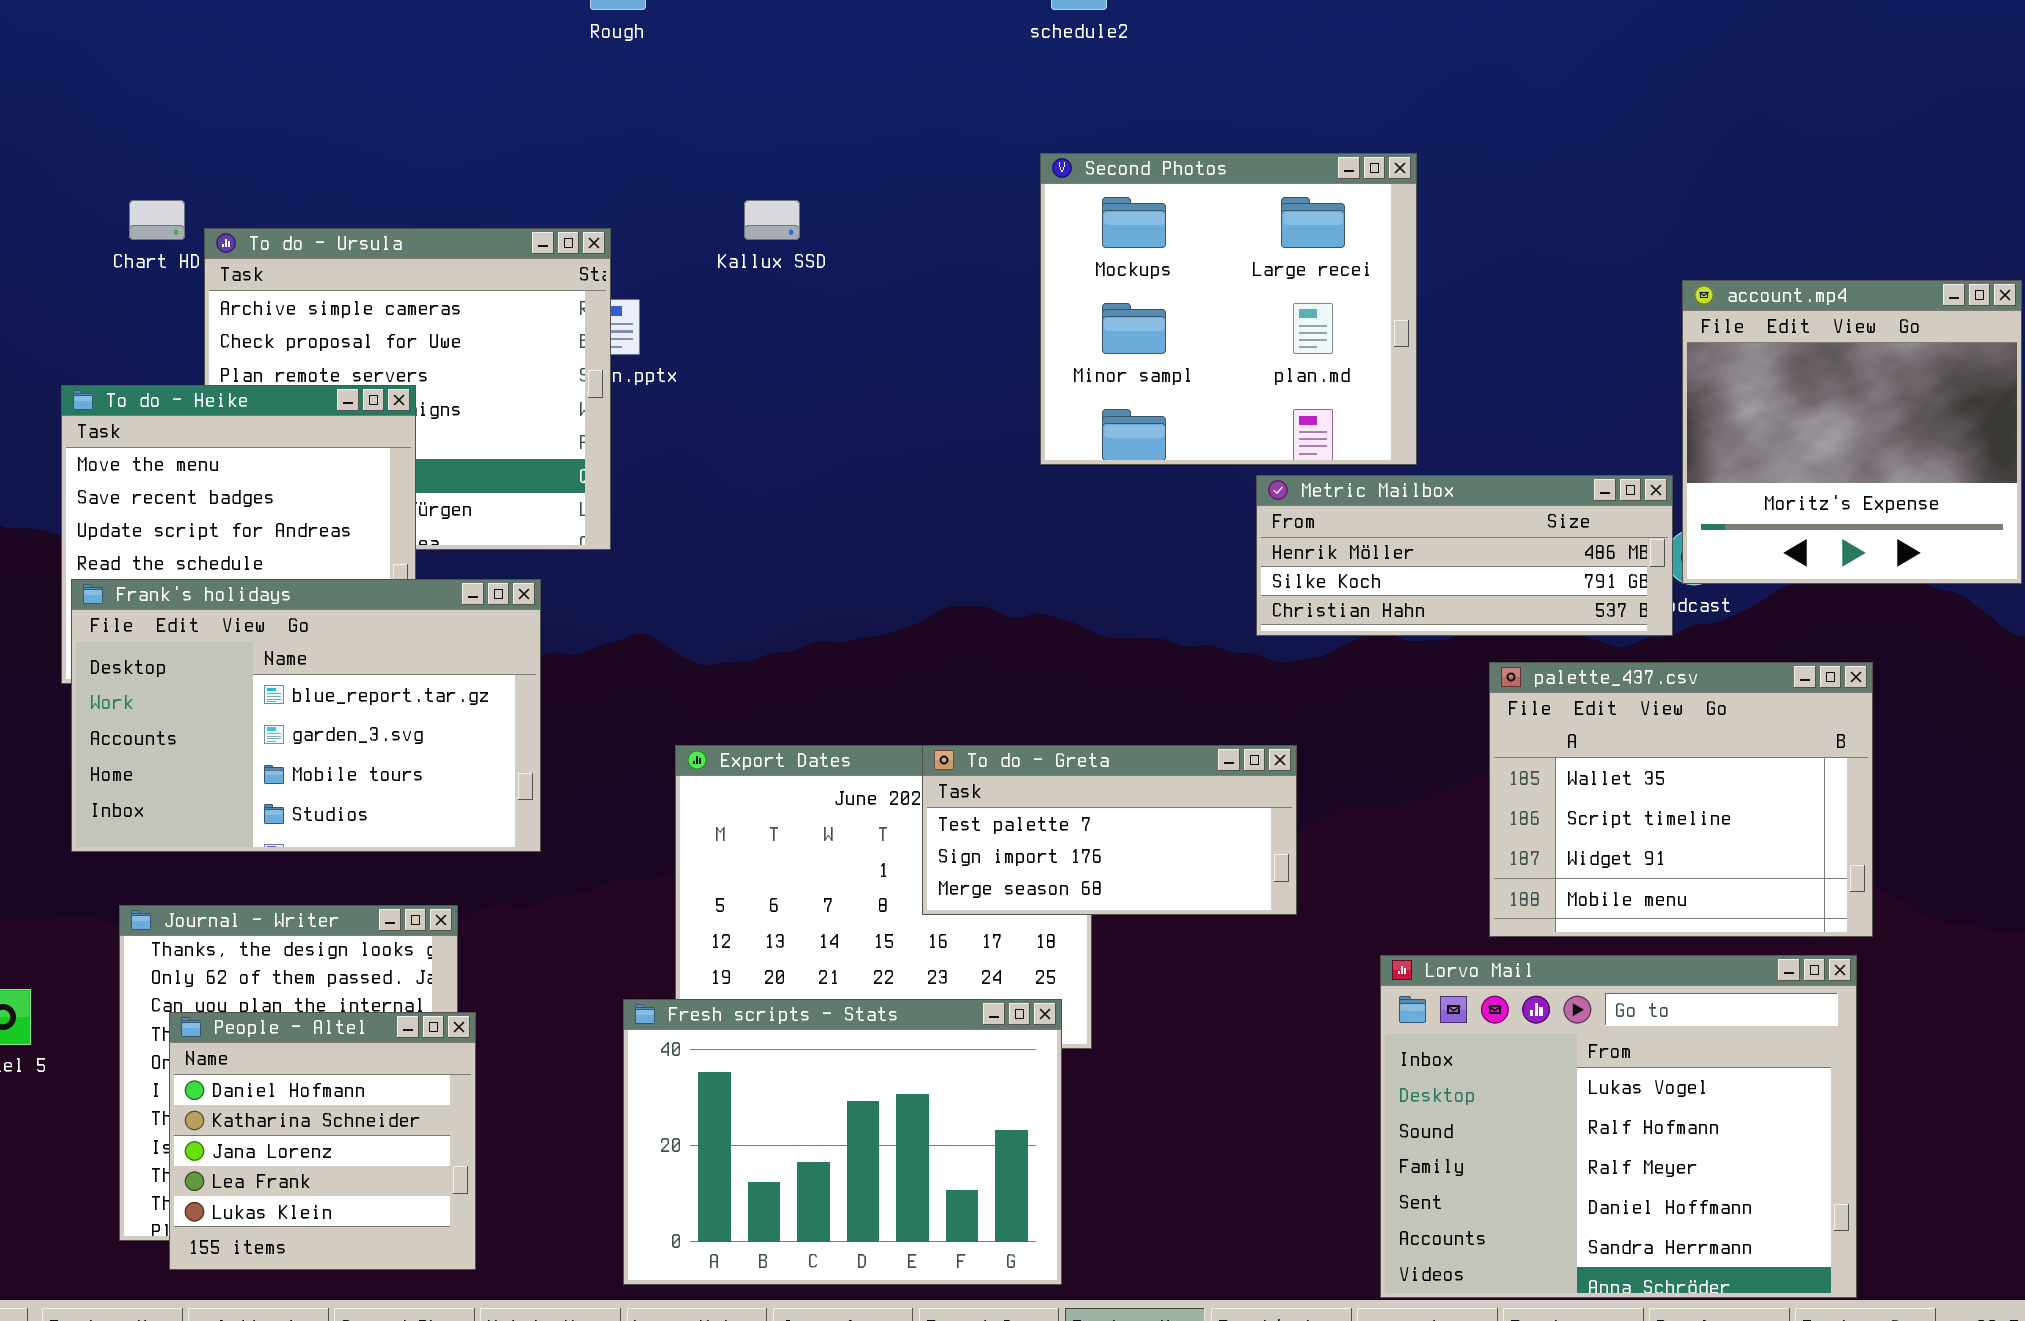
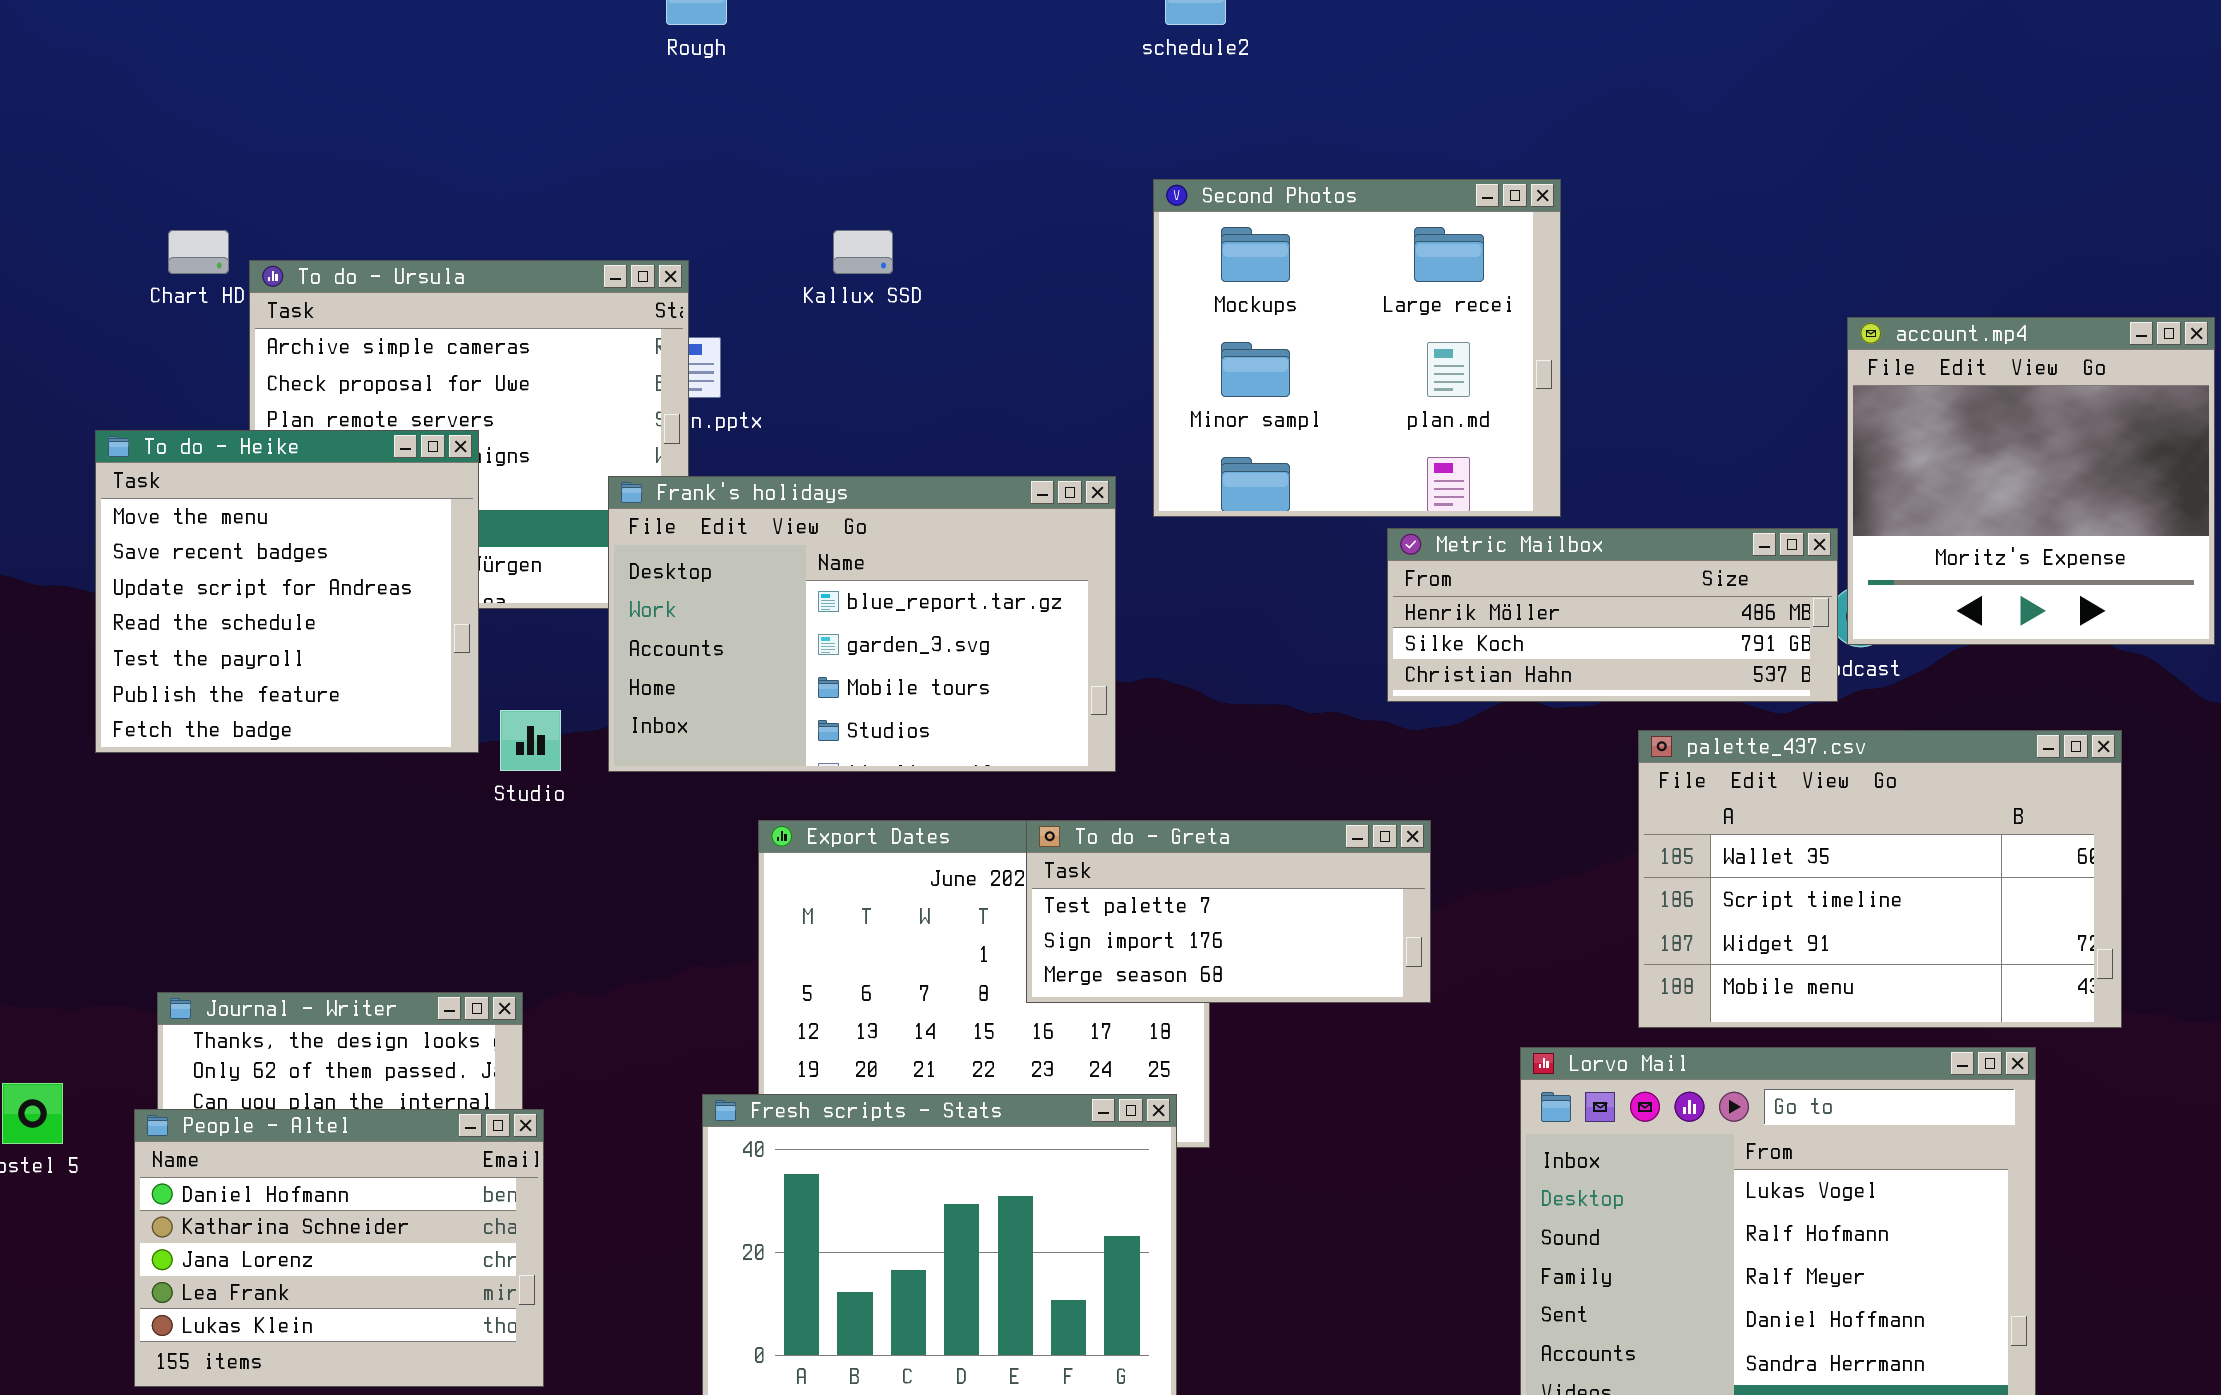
Frank's holidays: [71,579,541,852] -> [608,476,1116,772], moved
palette_437.csv: [1489,662,1873,937] -> [1638,730,2122,1028], resized
People - Altel: [169,1012,476,1270] -> [134,1109,544,1387], resized

